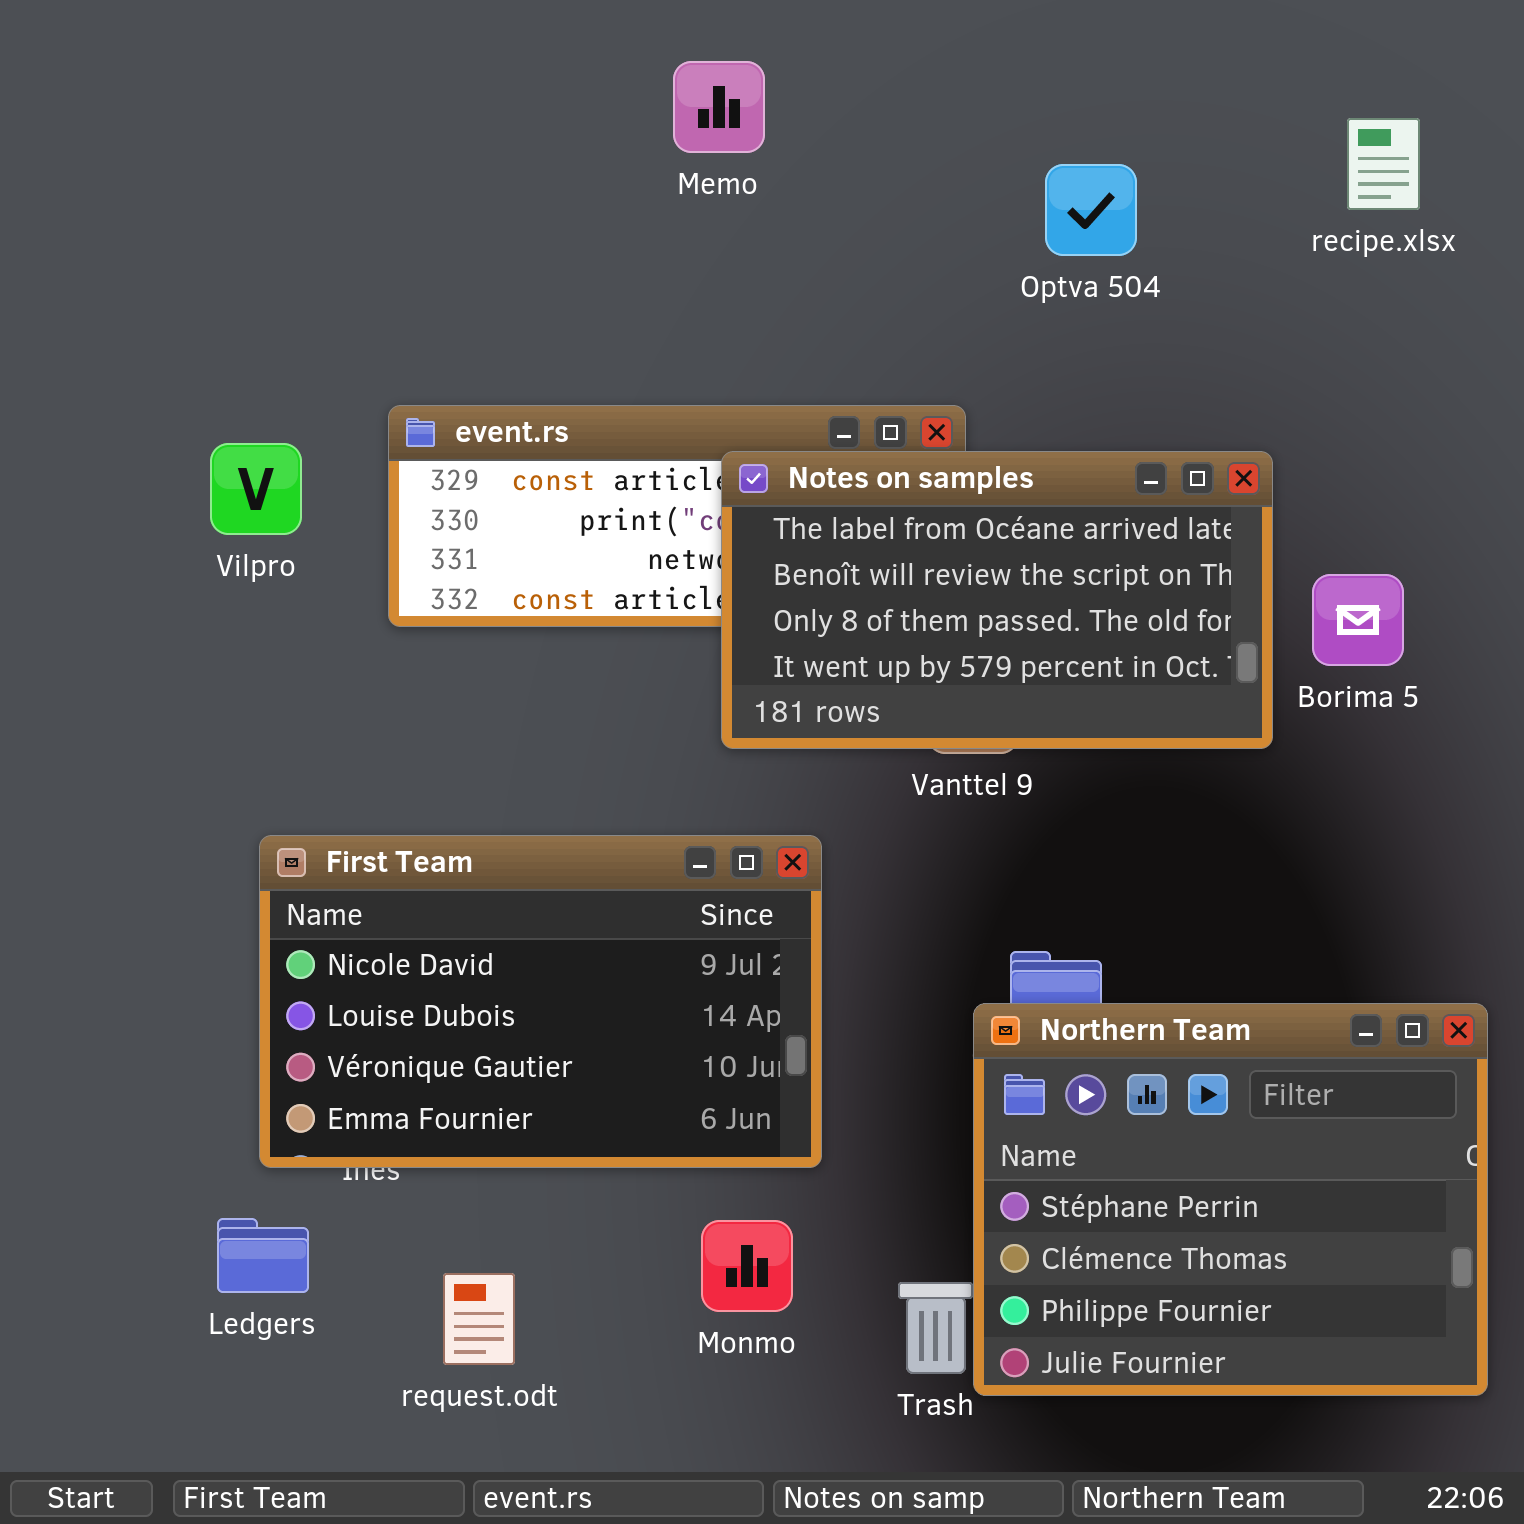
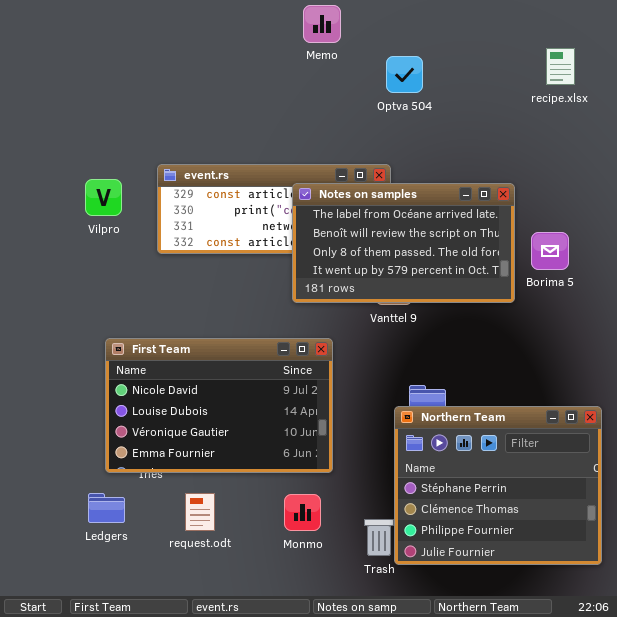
Memo: [673,61,765,153] -> [303,5,341,43], moved
Optva 504: [1045,164,1137,256] -> [386,56,423,93], moved
request.odt: [443,1273,515,1365] -> [185,493,215,531], moved

